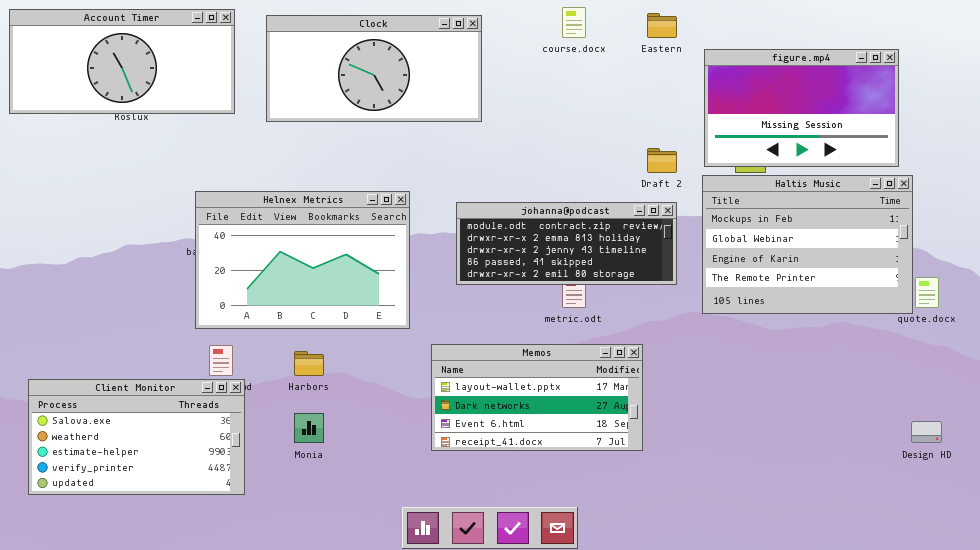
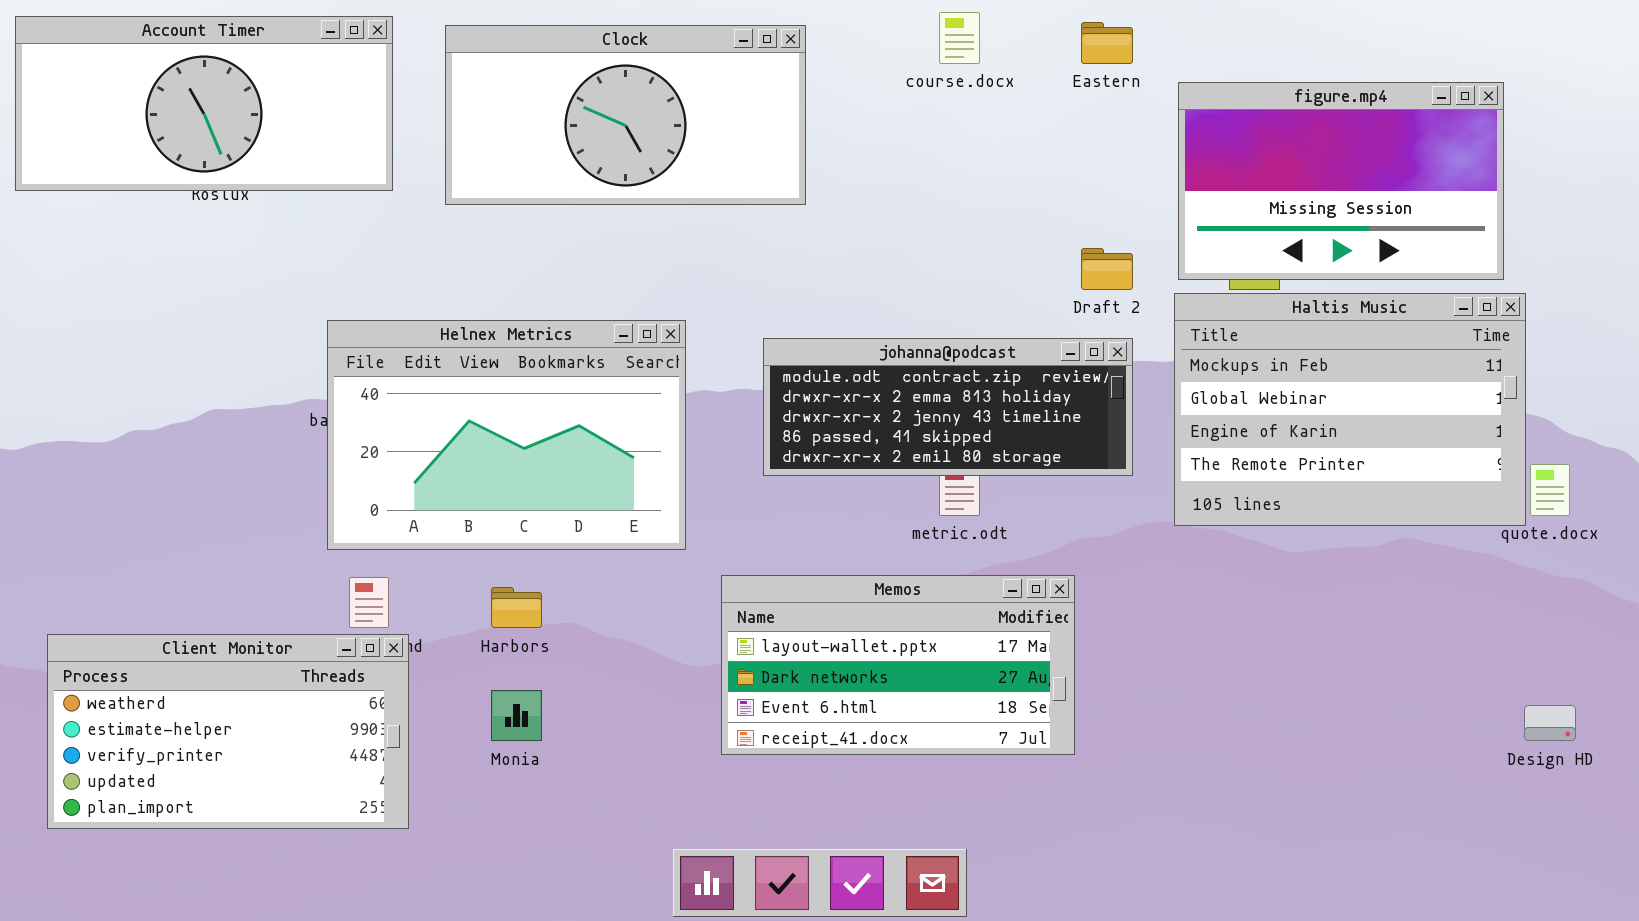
Client Monitor: [28,379,245,495] -> [47,634,409,829], scrolled down 1 row

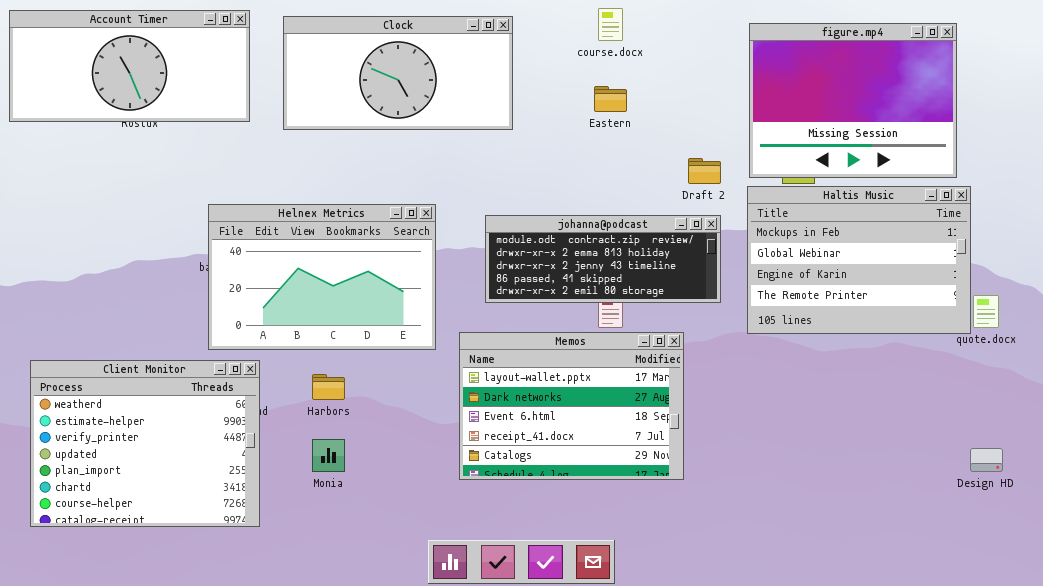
Eastern: [1081,22,1133,64] -> [594,86,627,112], moved
figure.mp4: [1178,82,1504,280] -> [749,23,957,178], resized
Memos: [721,575,1075,755] -> [459,332,684,480], resized
Client Monitor: [47,634,409,829] -> [30,360,260,527], resized

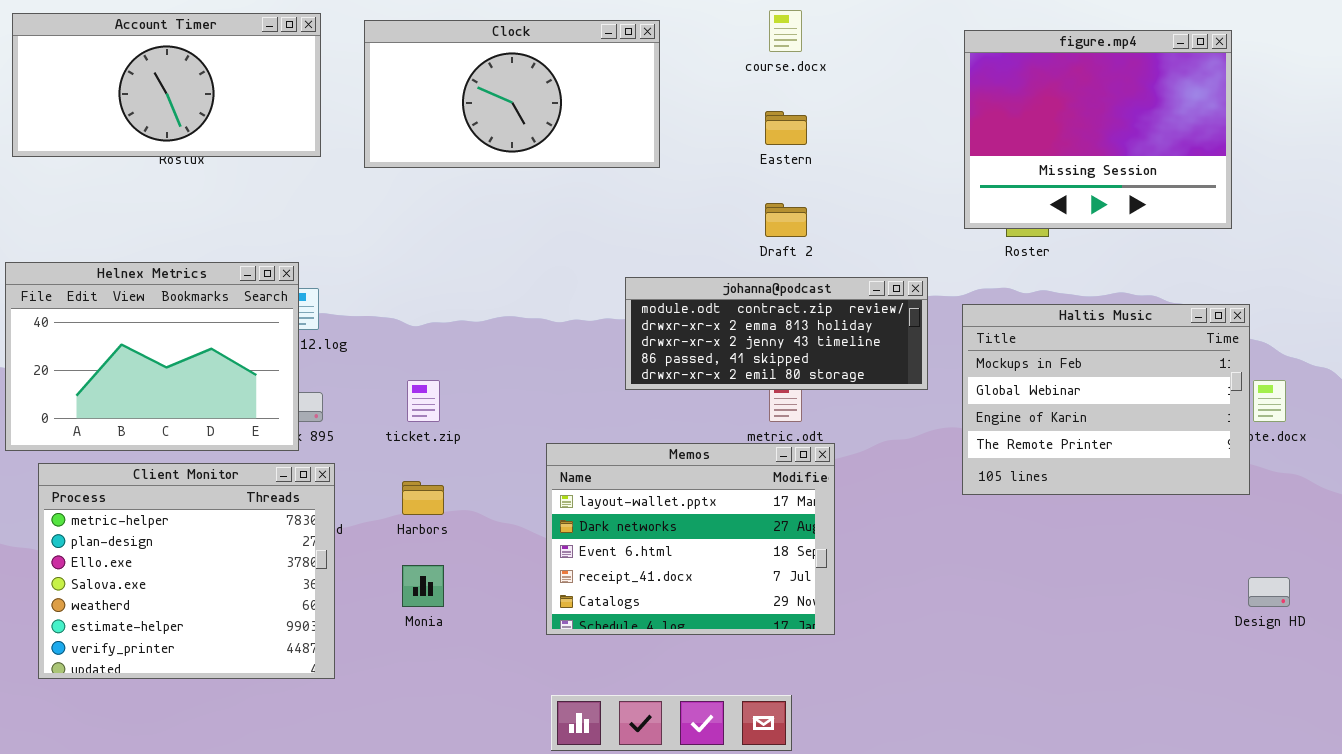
Draft 2: [688,158,721,184] -> [765,203,807,237], moved
Haltis Music: [747,186,971,334] -> [962,304,1250,495], moved
Helnex Metrics: [208,204,436,350] -> [5,262,299,451], moved
Memos: [459,332,684,480] -> [546,443,835,635], moved
Client Monitor: [30,360,260,527] -> [38,463,335,679], scrolled up 4 rows

